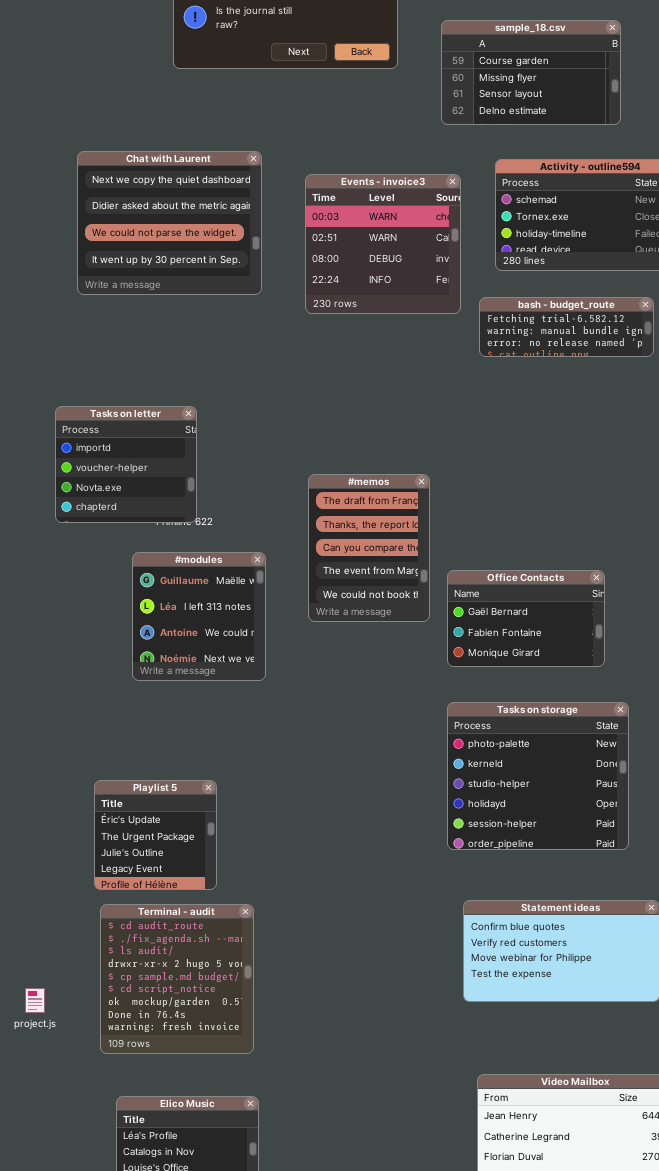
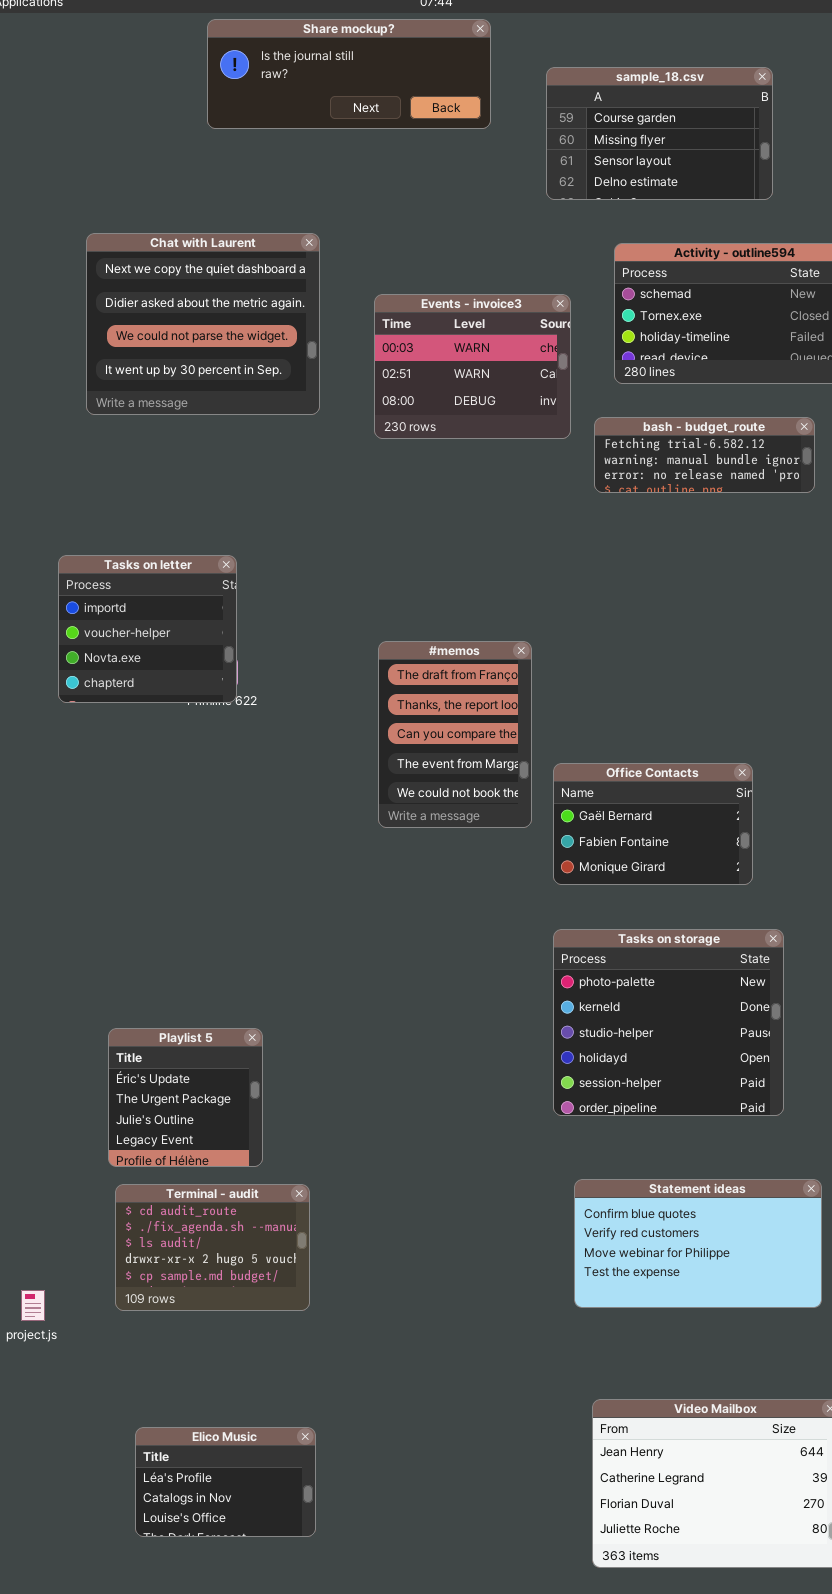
Events - invoice3: [305,174,461,314] -> [374,294,571,439], resized
#modules: [132,552,266,681] -> none, closed
Terminal - audit: [100,904,254,1054] -> [115,1184,310,1311], resized

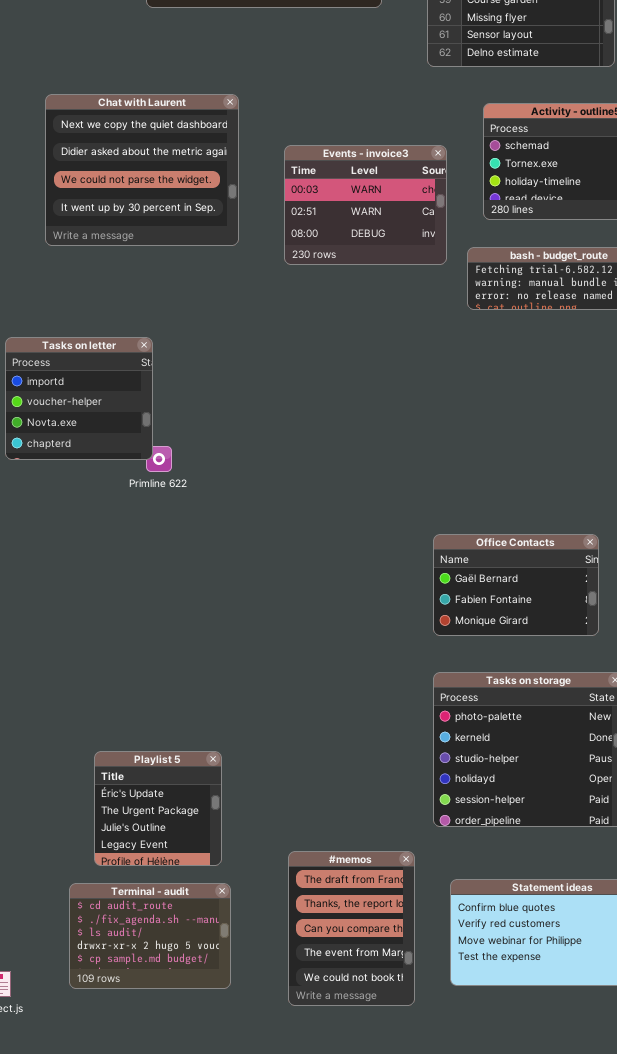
Tasks on letter: [58,555,237,703] -> [5,337,153,460], moved
#memos: [378,641,532,828] -> [288,851,415,1006], moved
Playlist 5: [108,1028,263,1167] -> [94,751,222,866], moved

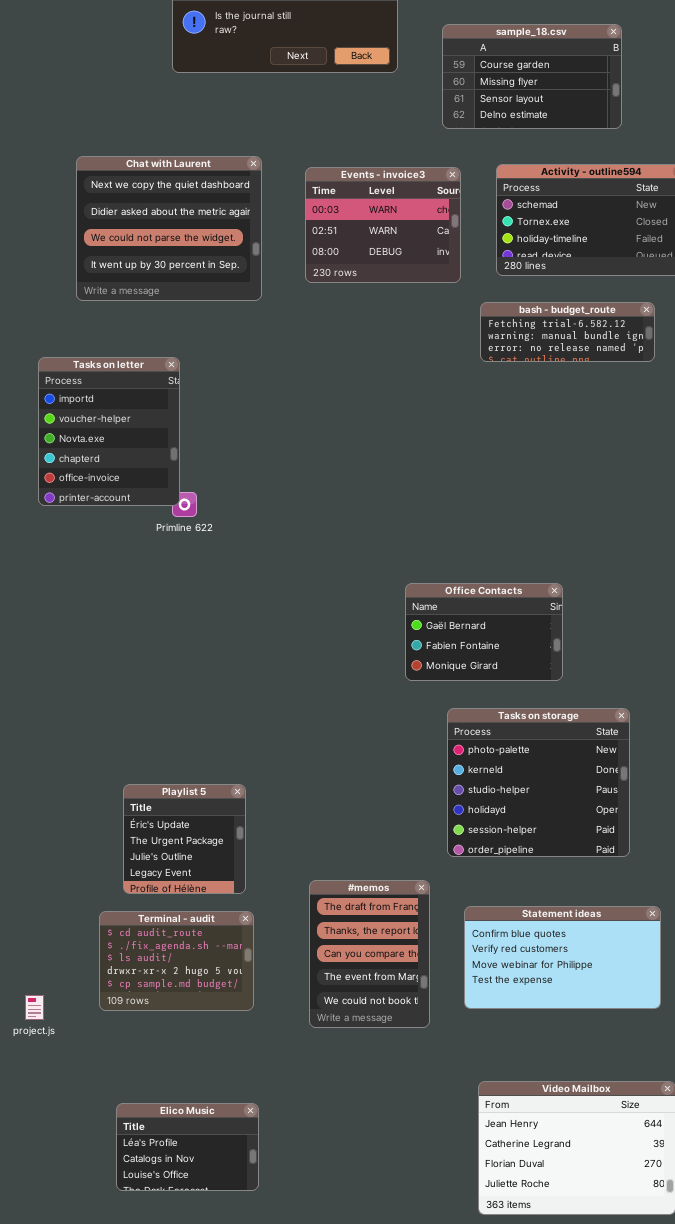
Events - invoice3: [284,145,447,265] -> [305,167,461,283], moved
Tasks on letter: [5,337,153,460] -> [38,357,180,506], resized
Office Contacts: [433,534,599,636] -> [405,583,563,681], moved

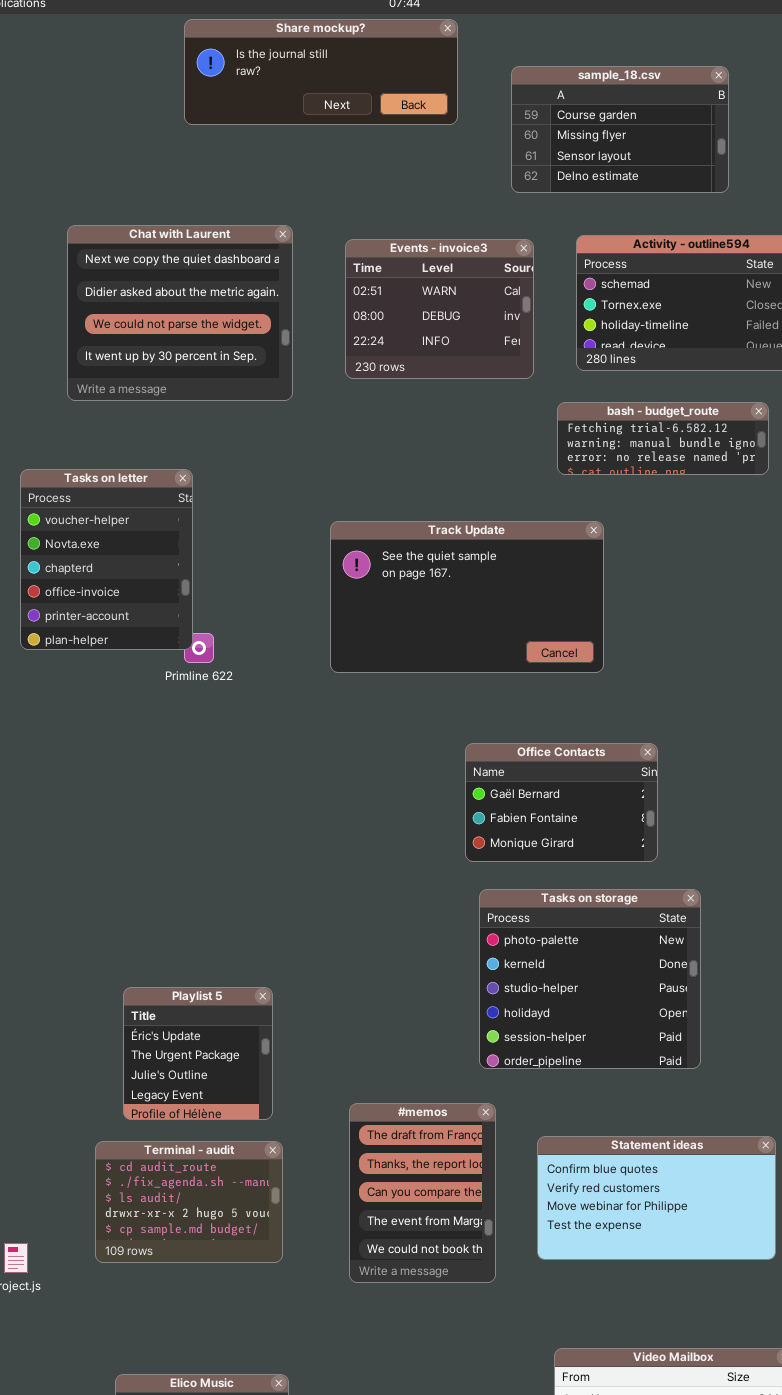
Events - invoice3: [305,167,461,283] -> [345,239,534,379], scrolled down 1 row
Tasks on letter: [38,357,180,506] -> [20,469,193,650], scrolled down 1 row
Track Update: none -> [330,521,604,673], opened
Tasks on storage: [447,708,630,857] -> [479,889,701,1069], moved

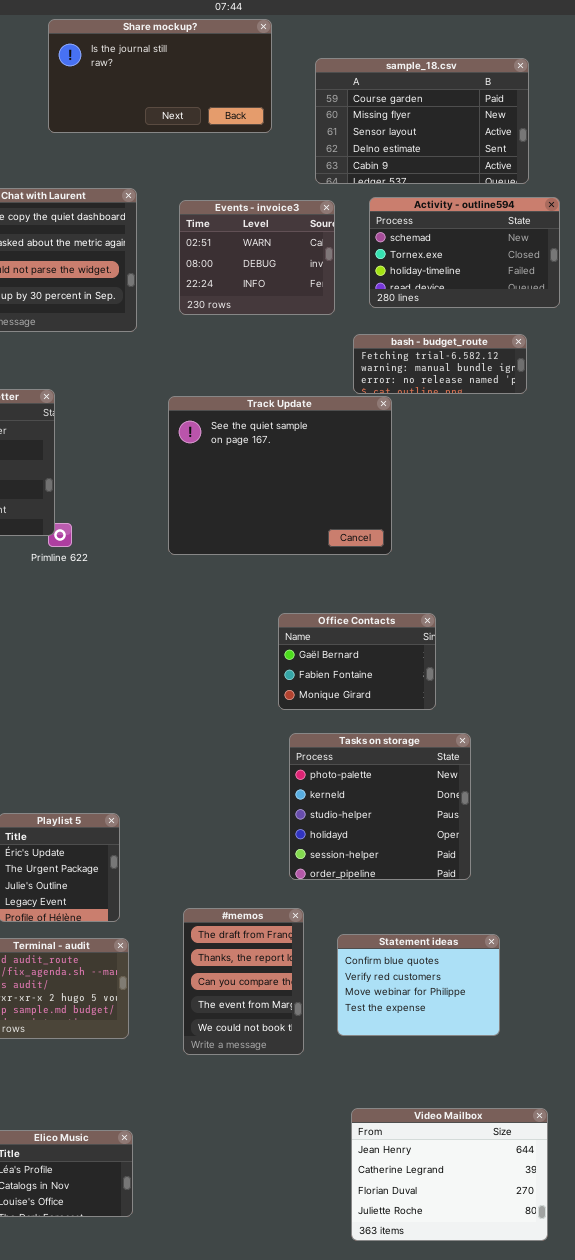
Share mockup?: [184,19,458,125] -> [48,19,272,133], resized
sample_18.csv: [511,66,729,193] -> [315,58,529,184], resized
Track Update: [330,521,604,673] -> [168,396,392,555], resized
Statement ideas: [537,1136,776,1260] -> [337,934,500,1036], resized

